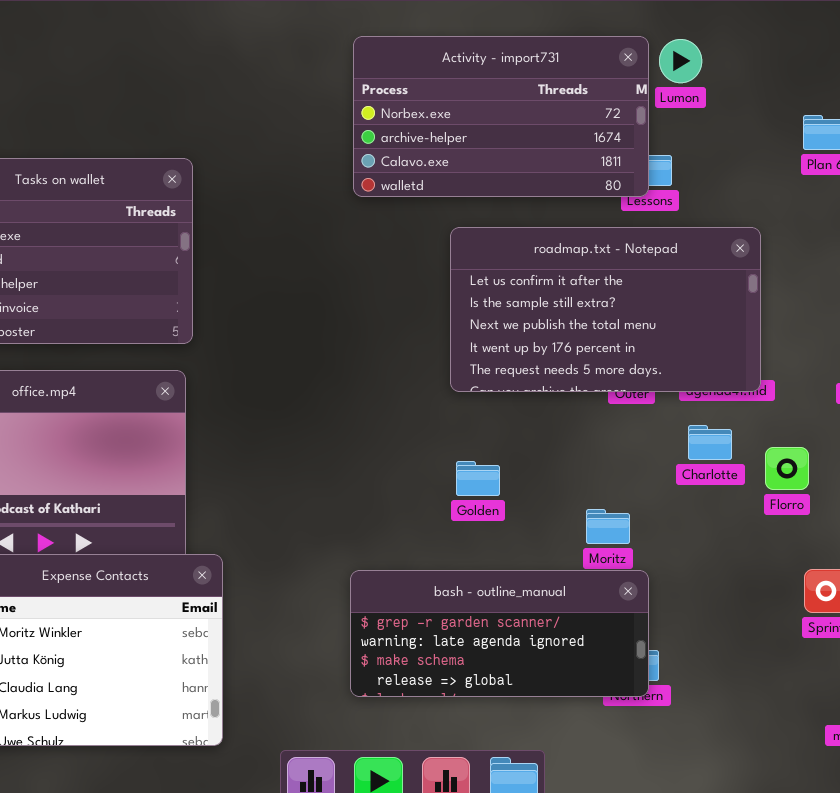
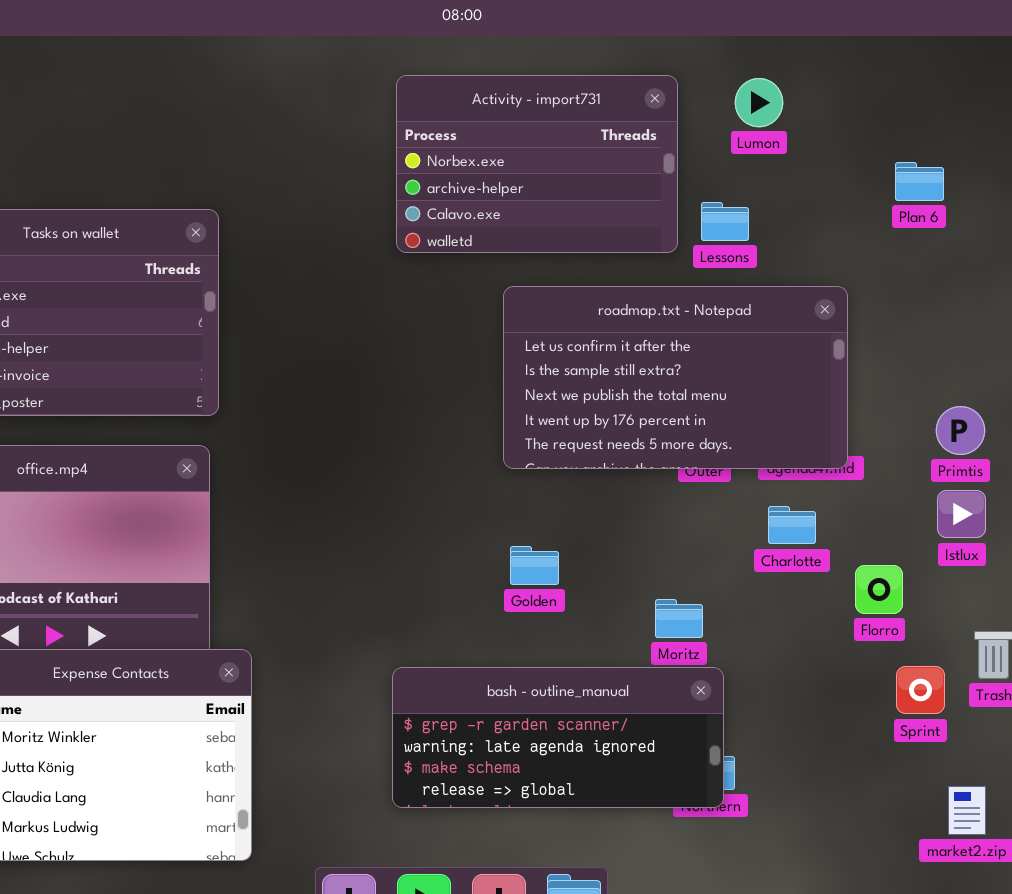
Activity - import731: [353,36,649,197] -> [396,75,678,253], resized
Florro: [765,447,809,490] -> [855,565,903,614], moved

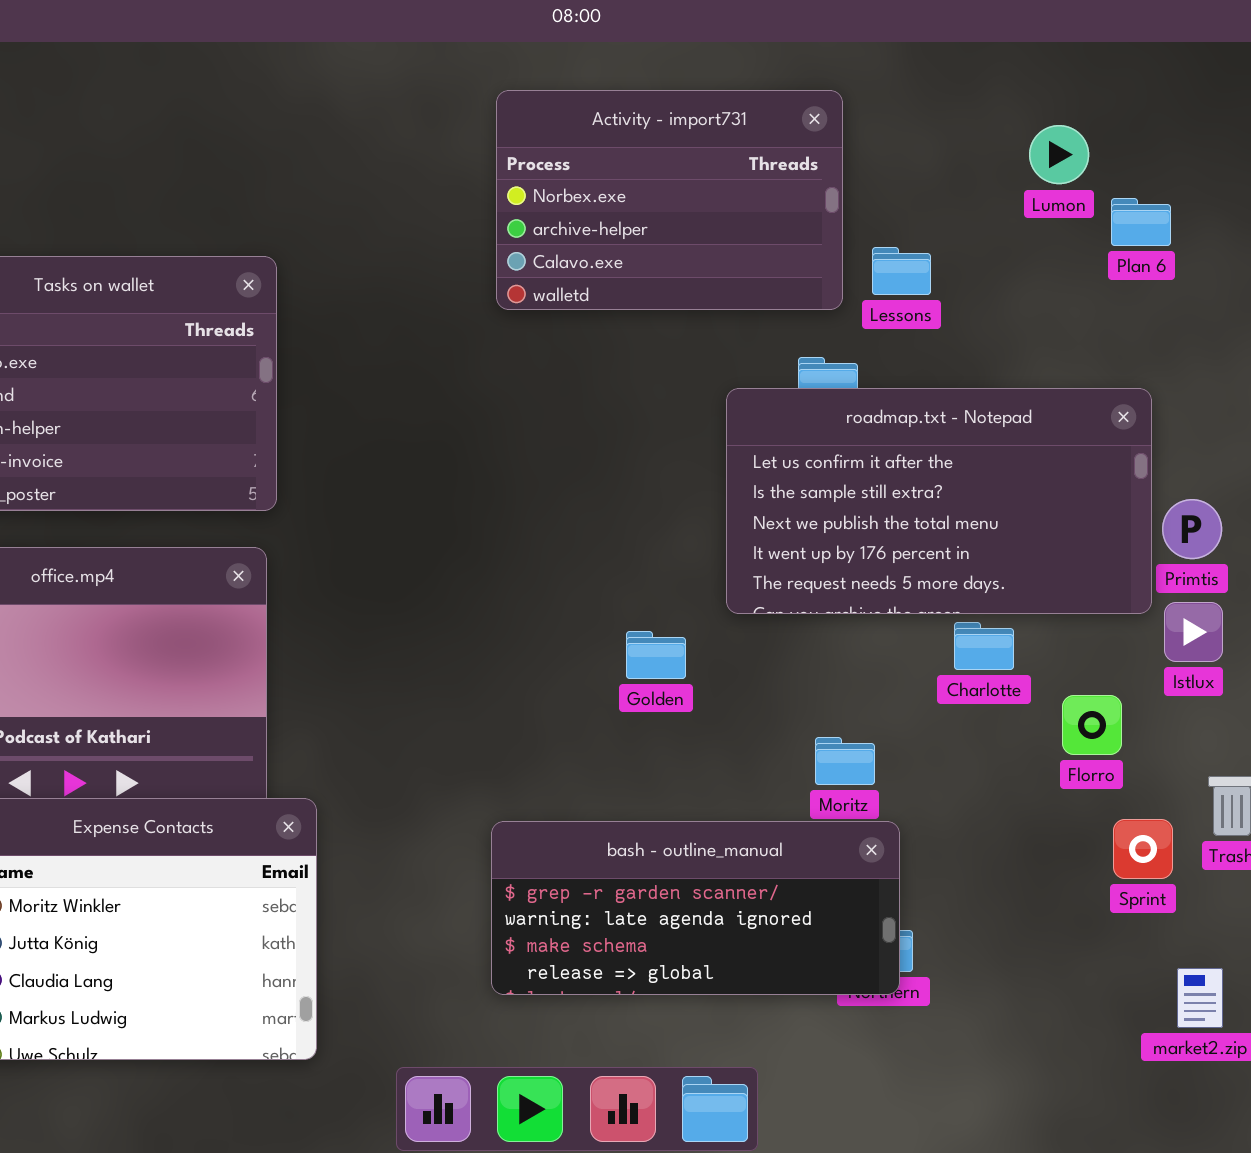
Lumon: [735,78,783,127] -> [1029,125,1089,184], moved
roadmap.txt - Notepad: [503,286,848,469] -> [726,388,1152,614], moved
Golden: [510,546,559,585] -> [626,631,686,679], moved

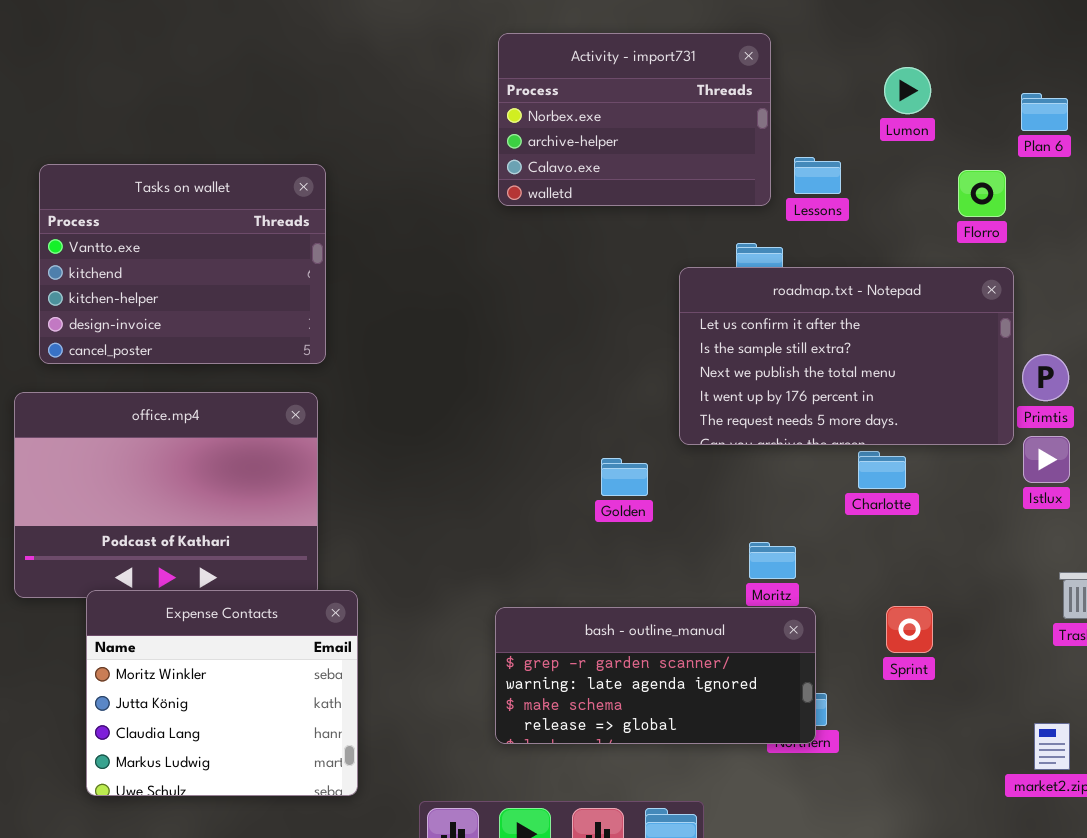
Lumon: [1029,125,1089,184] -> [884,67,931,114], moved
Plan 6: [1111,198,1171,246] -> [1021,93,1068,131], moved
Florro: [1062,695,1122,755] -> [958,170,1006,217], moved
Sprint: [1113,819,1173,879] -> [886,606,933,653], moved

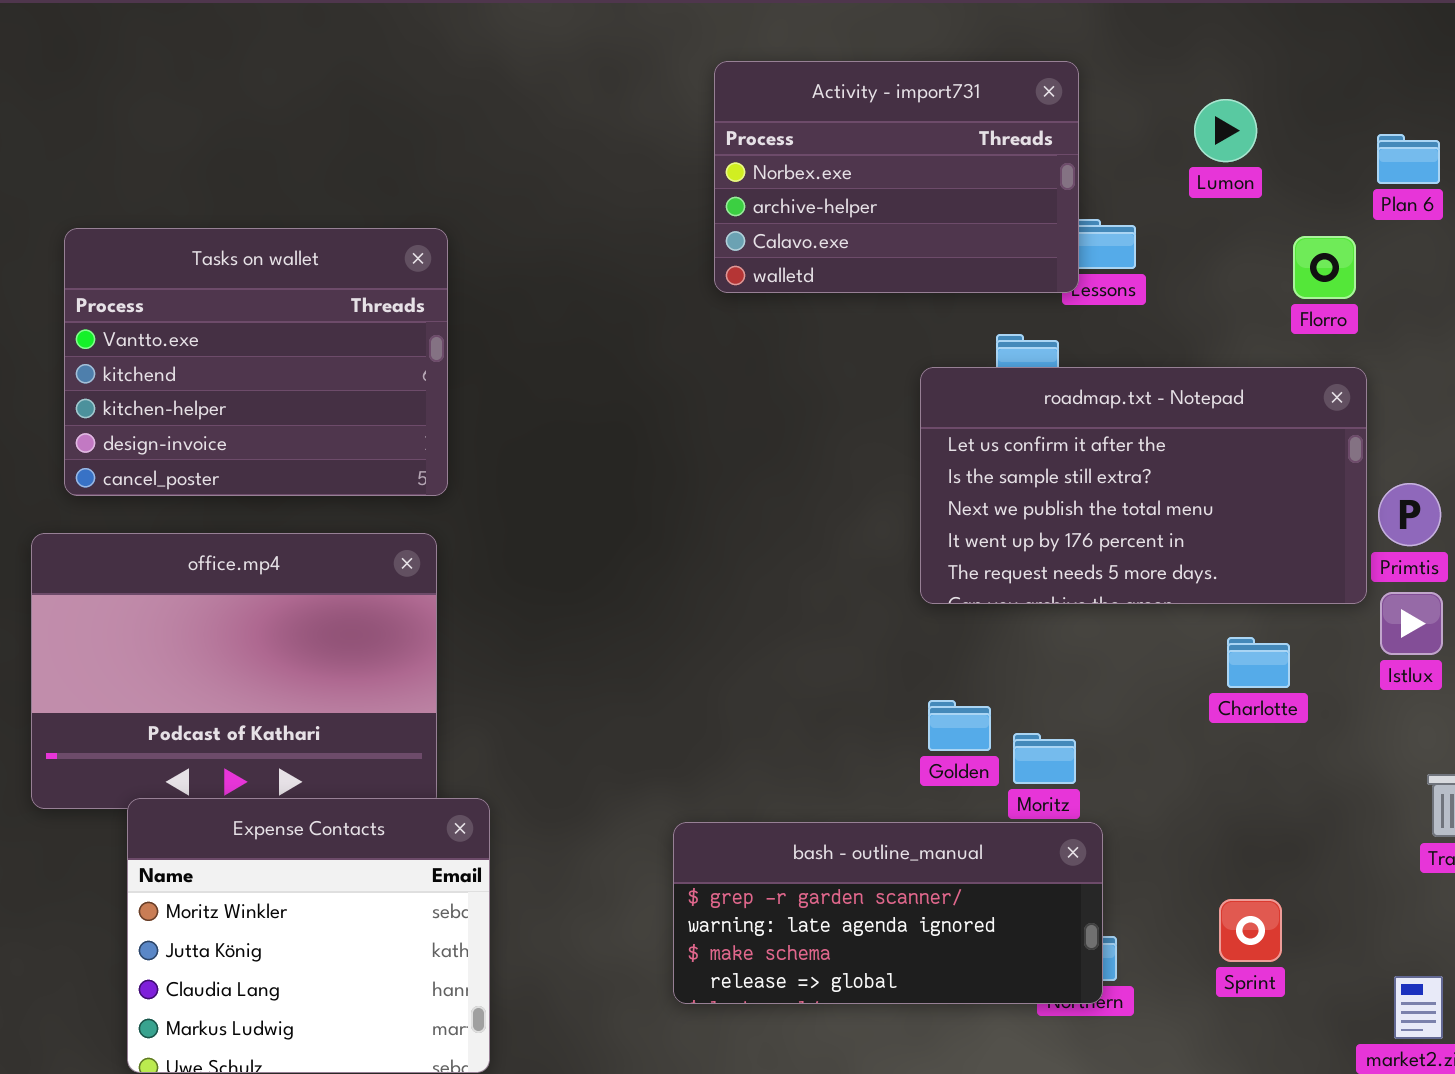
Activity - import731: [498,33,771,206] -> [714,61,1079,293], moved
Charlotte: [858,451,906,489] -> [1227,637,1290,688], moved
Golden: [601,458,648,496] -> [928,700,991,751], moved
Sprint: [886,606,933,653] -> [1219,899,1282,962], moved

